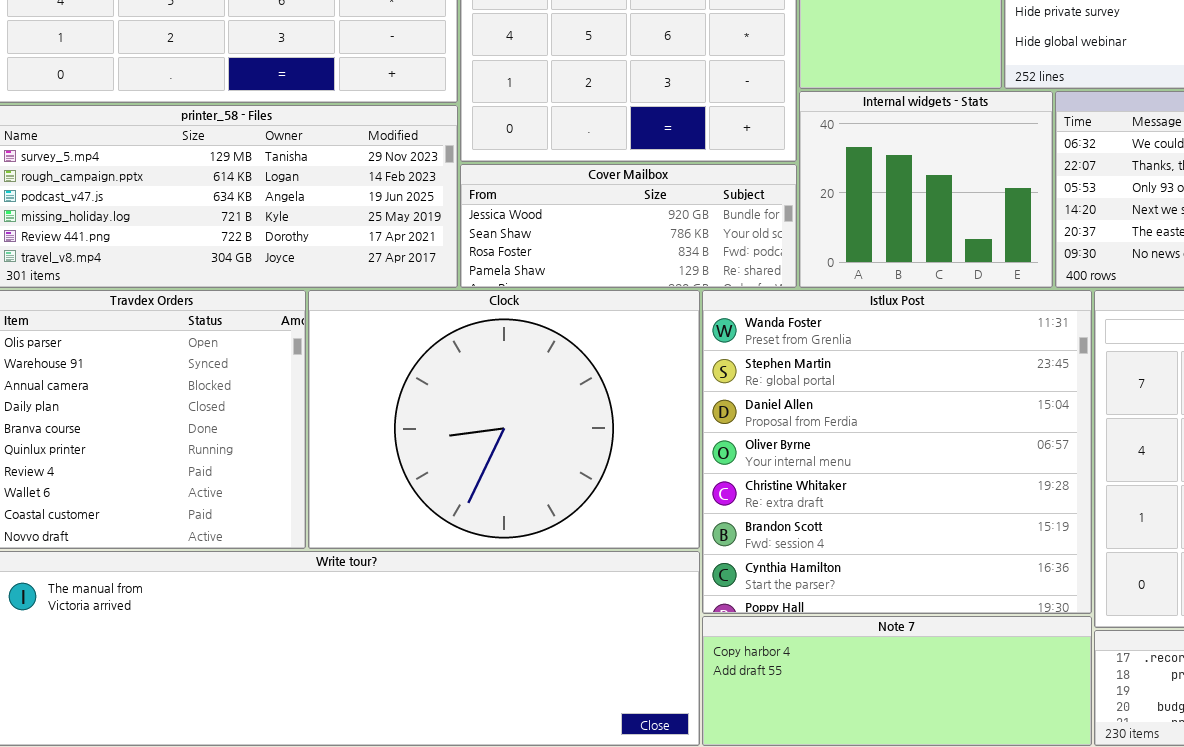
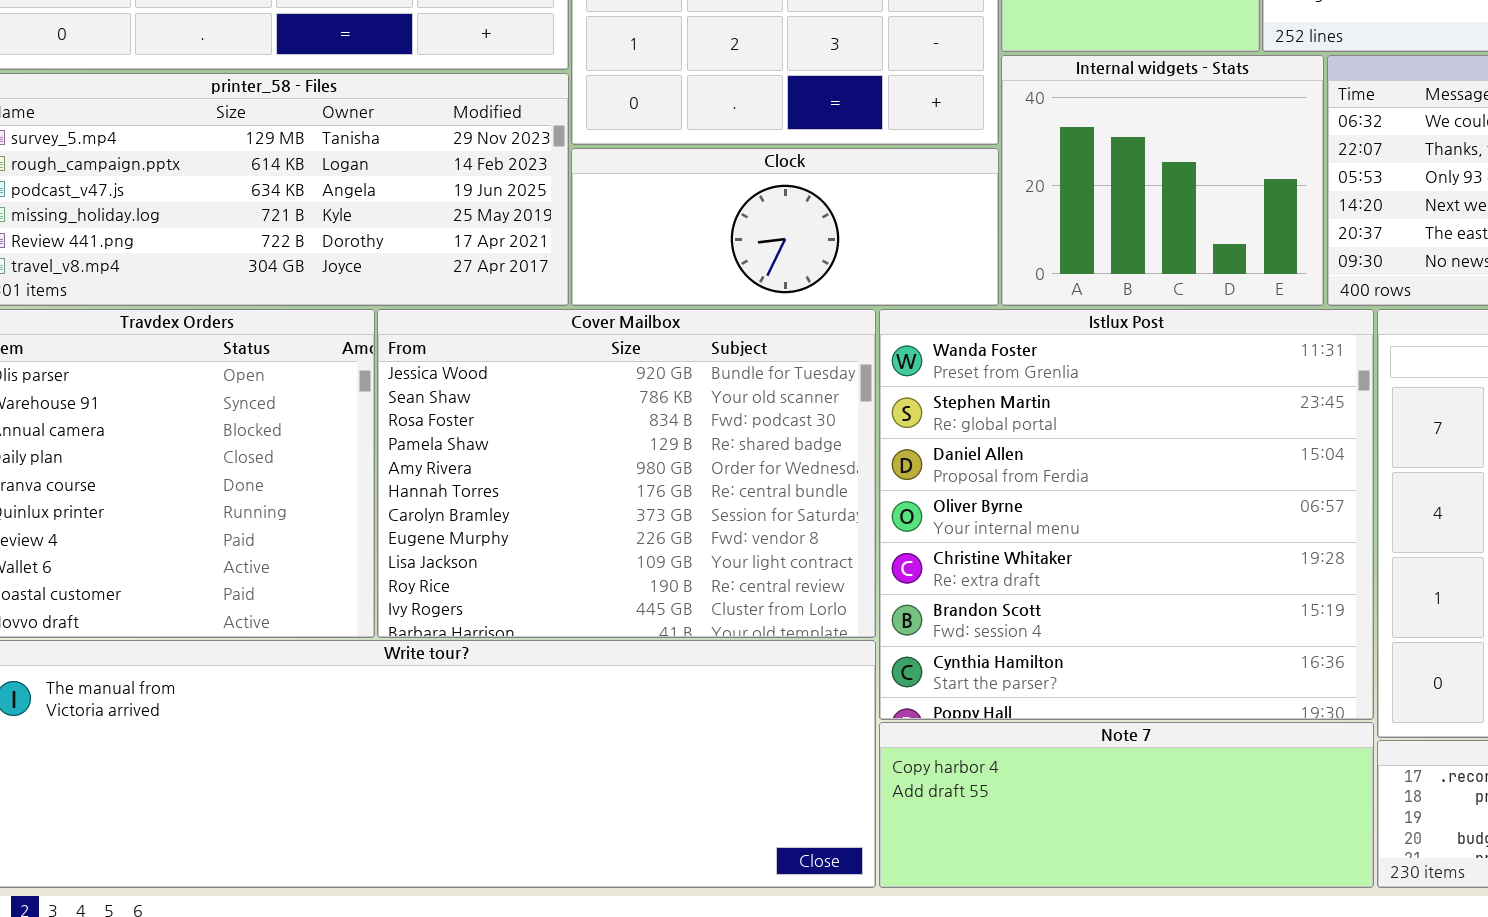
Cover Mailbox: [460,164,797,288] -> [377,309,876,638], moved, resized
Clock: [308,290,700,549] -> [571,148,999,306], moved, resized

